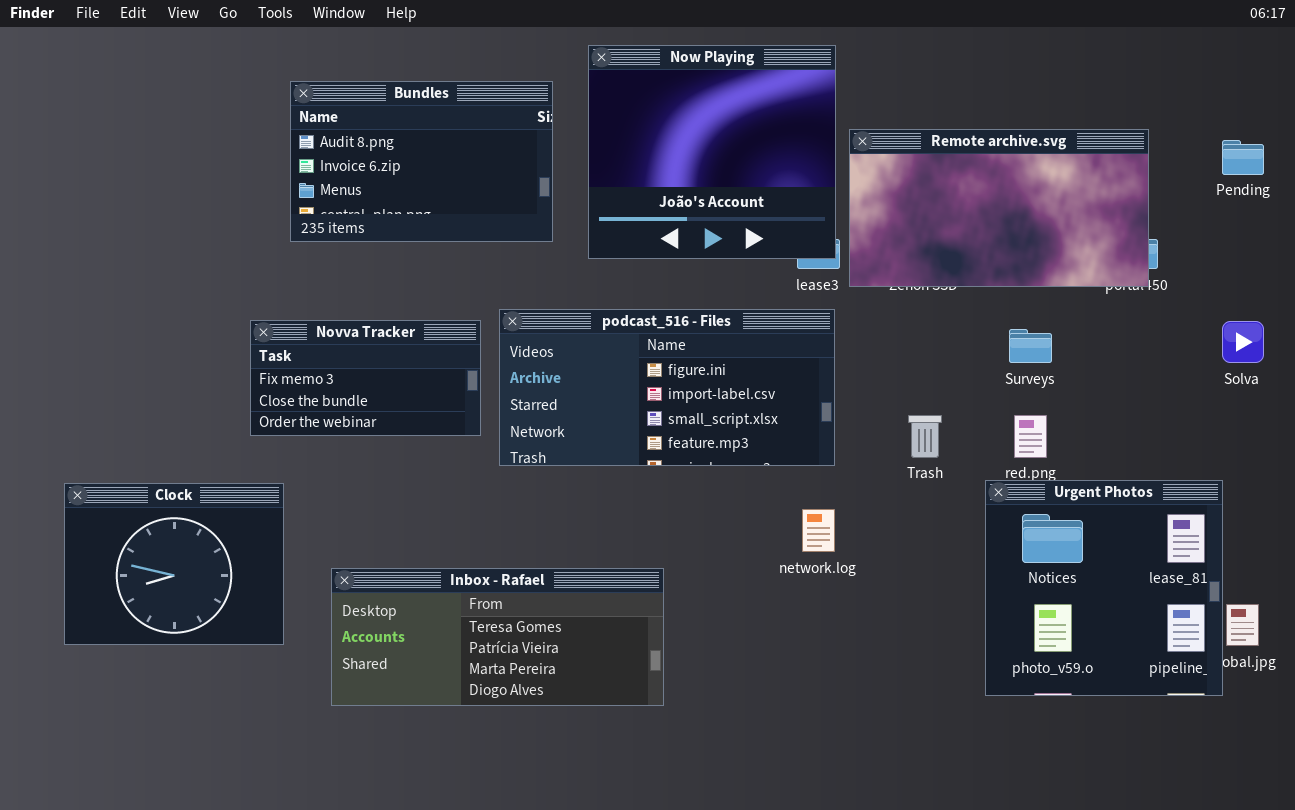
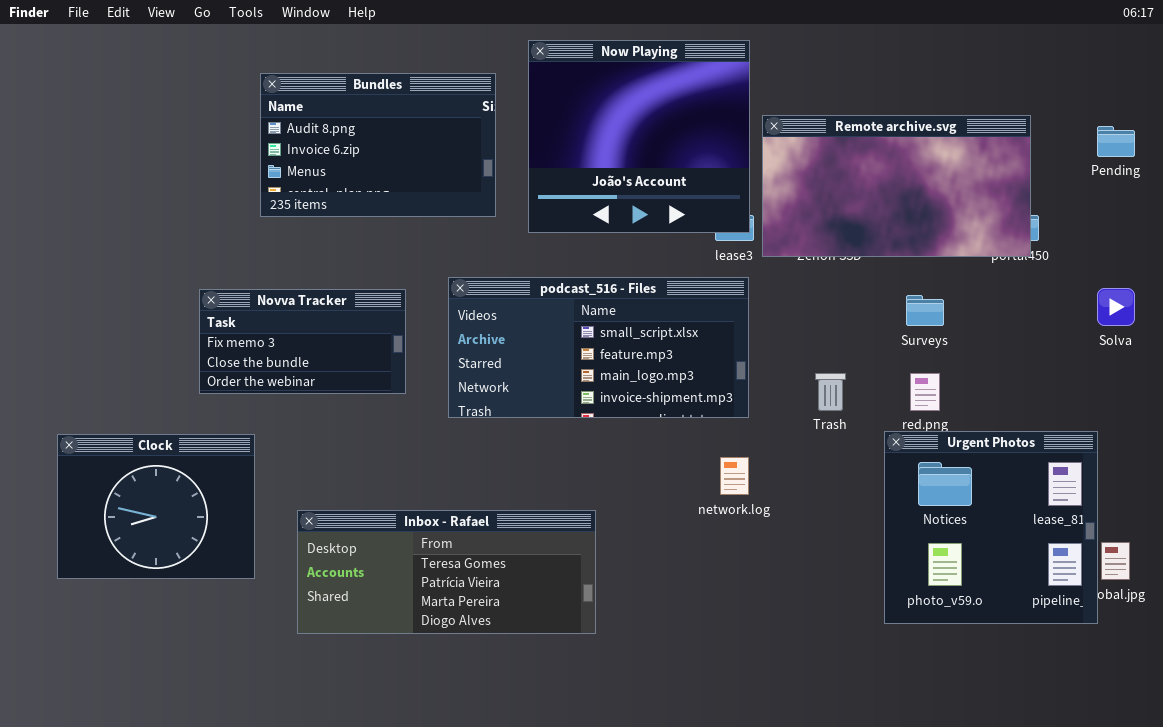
podcast_516 - Files: [499,309,835,466] -> [448,277,749,418], scrolled down 2 rows
Novva Tracker: [250,320,481,436] -> [199,289,406,394], moved

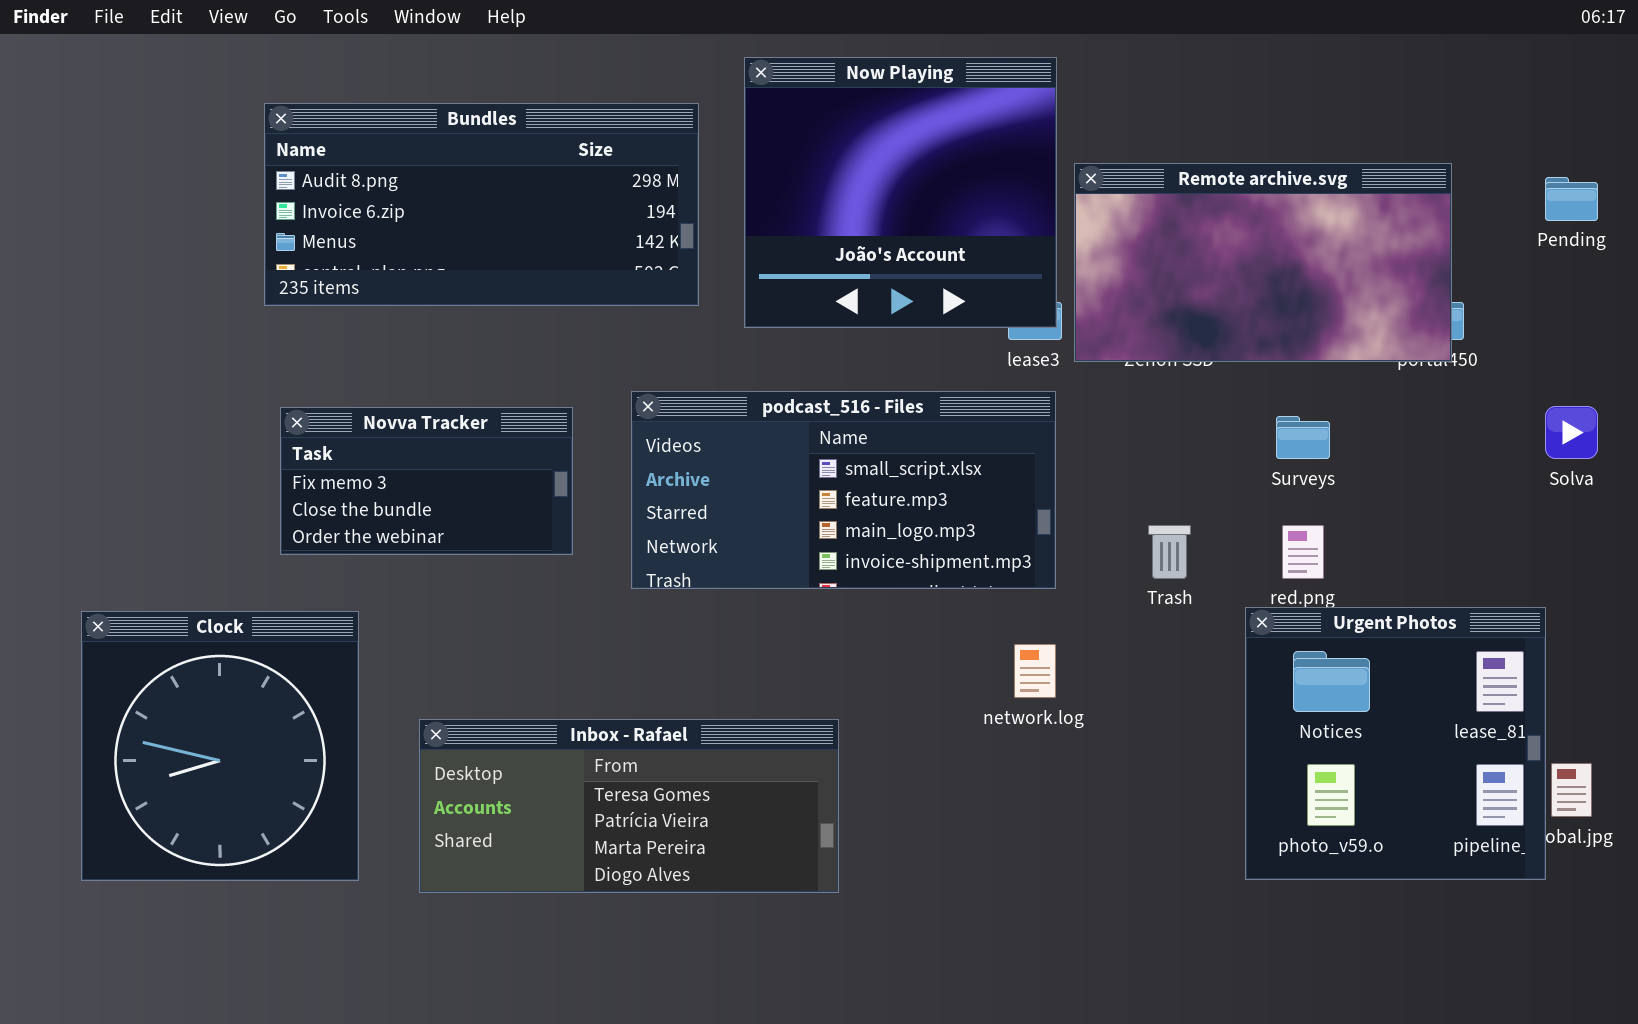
Bundles: [260,73,496,217] -> [264,103,699,306], resized
Clock: [57,434,255,579] -> [81,611,359,881], resized

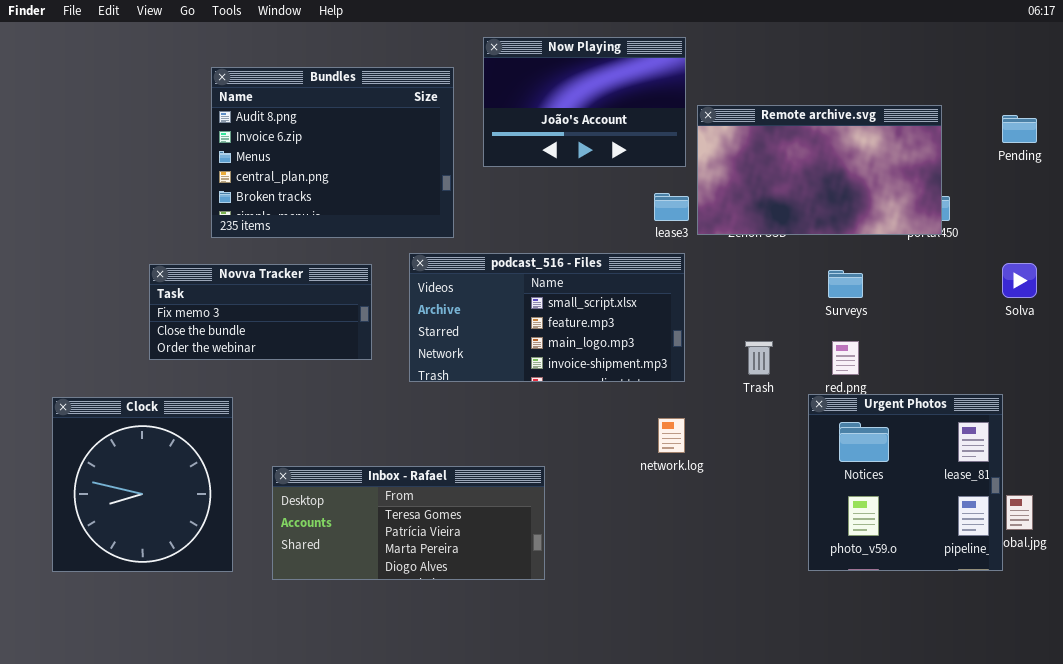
Now Playing: [744,57,1057,328] -> [483,37,686,167], resized
Bundles: [264,103,699,306] -> [211,67,454,238], resized
Novva Tracker: [280,407,573,555] -> [149,264,372,360], resized

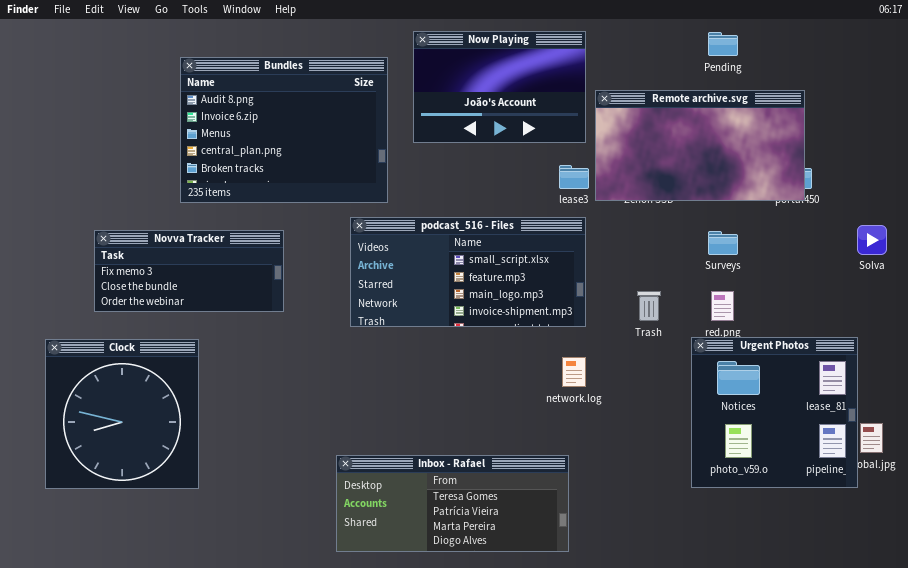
Pending: [1002,115,1037,143] -> [708,32,738,56], moved
Novva Tracker: [149,264,372,360] -> [94,230,284,312], moved
Inbox - Rafael: [272,466,545,580] -> [336,455,569,552], moved

